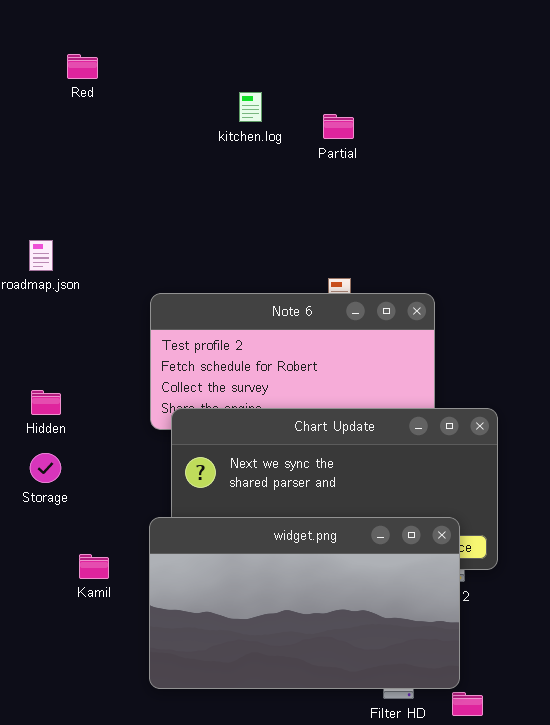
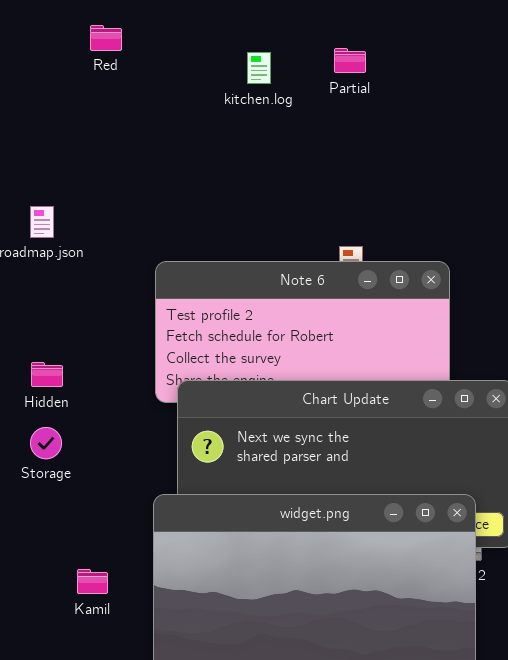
Red: [67,54,98,79] -> [90,25,122,51], moved
Partial: [323,114,354,139] -> [334,48,366,73], moved
Kamil: [79,554,109,579] -> [77,569,108,594], moved

